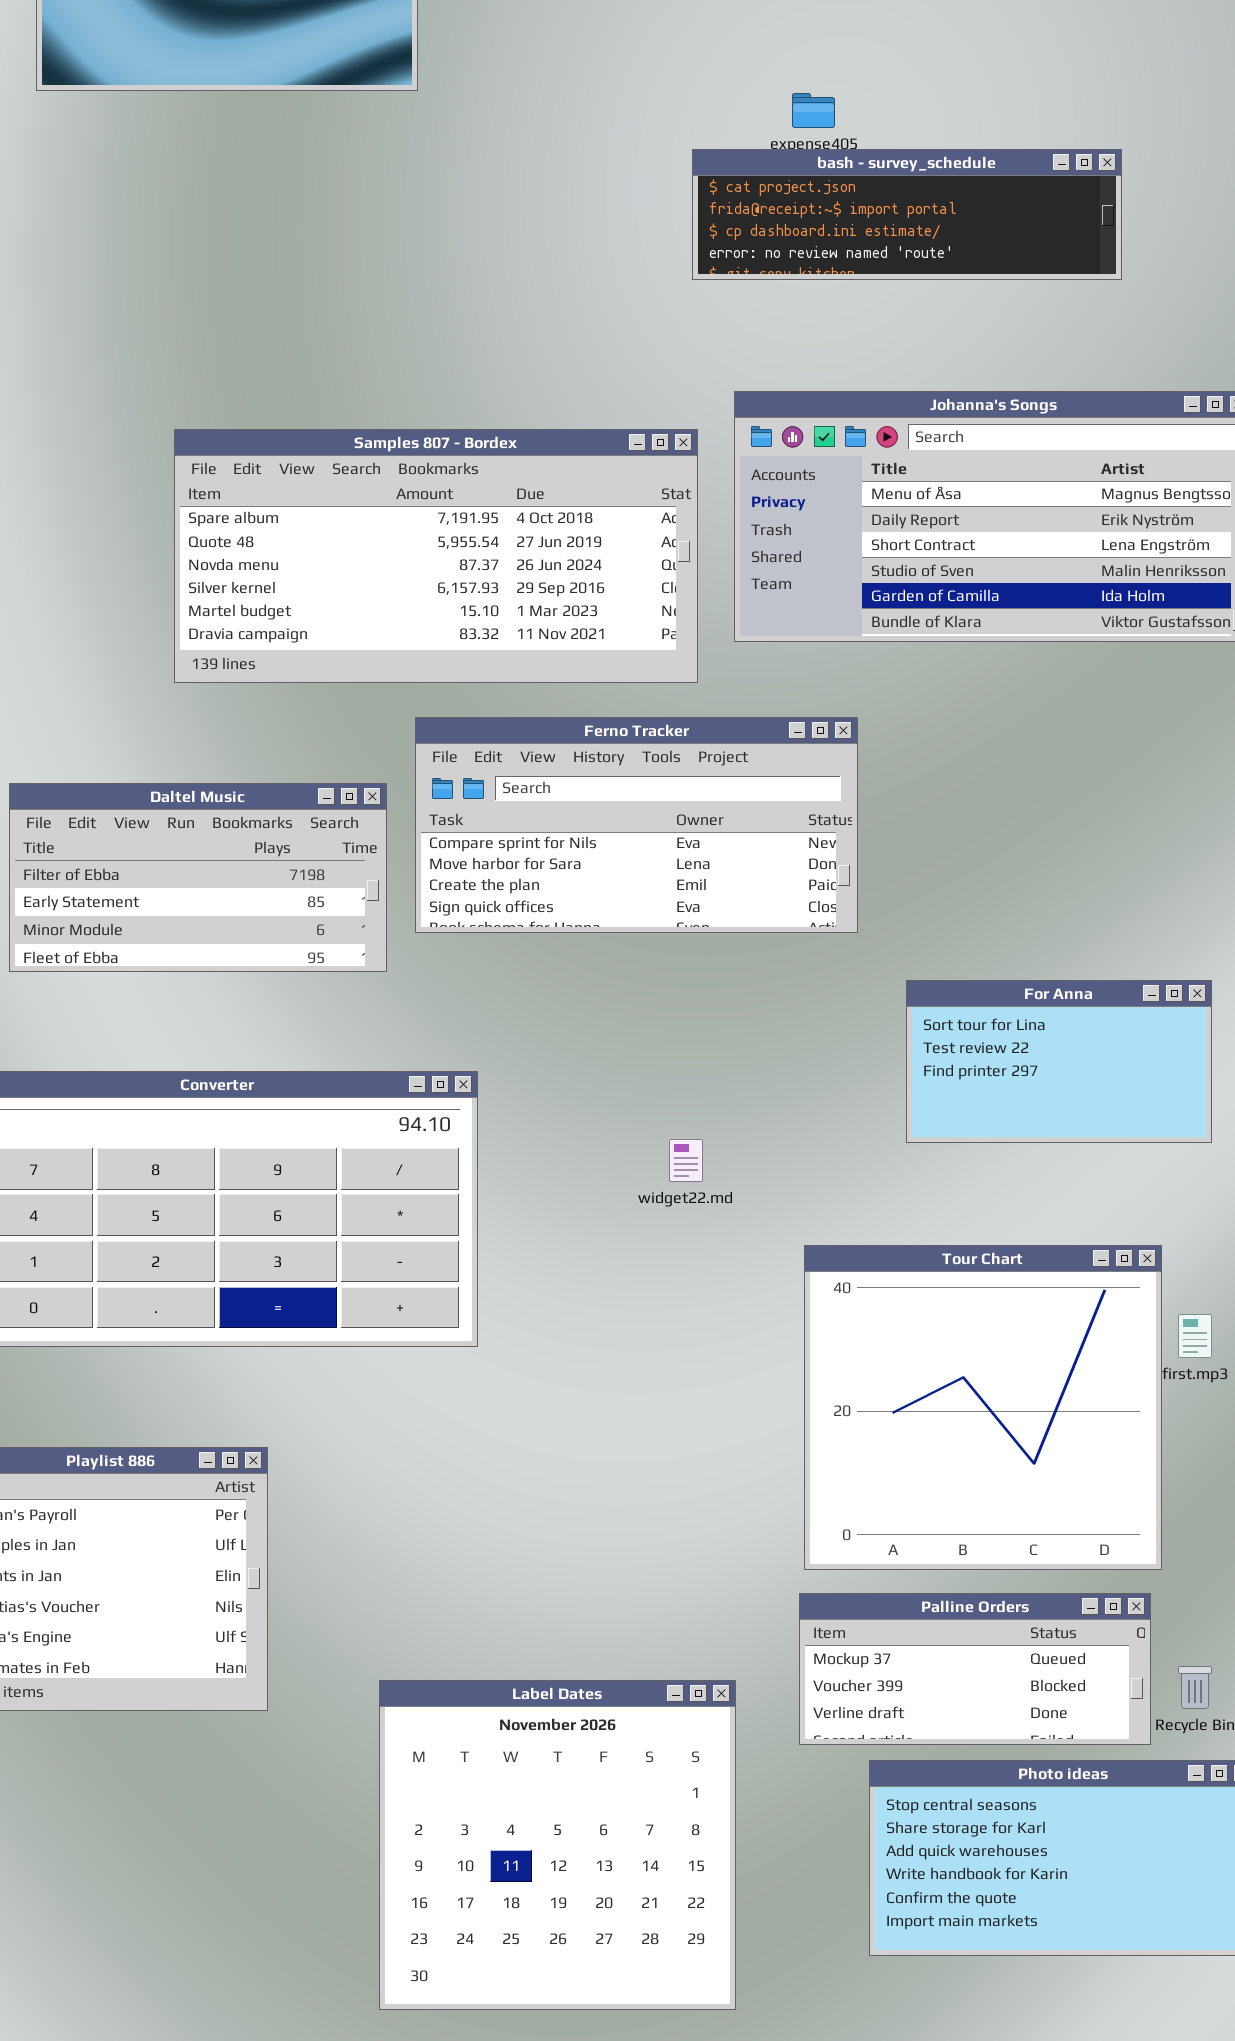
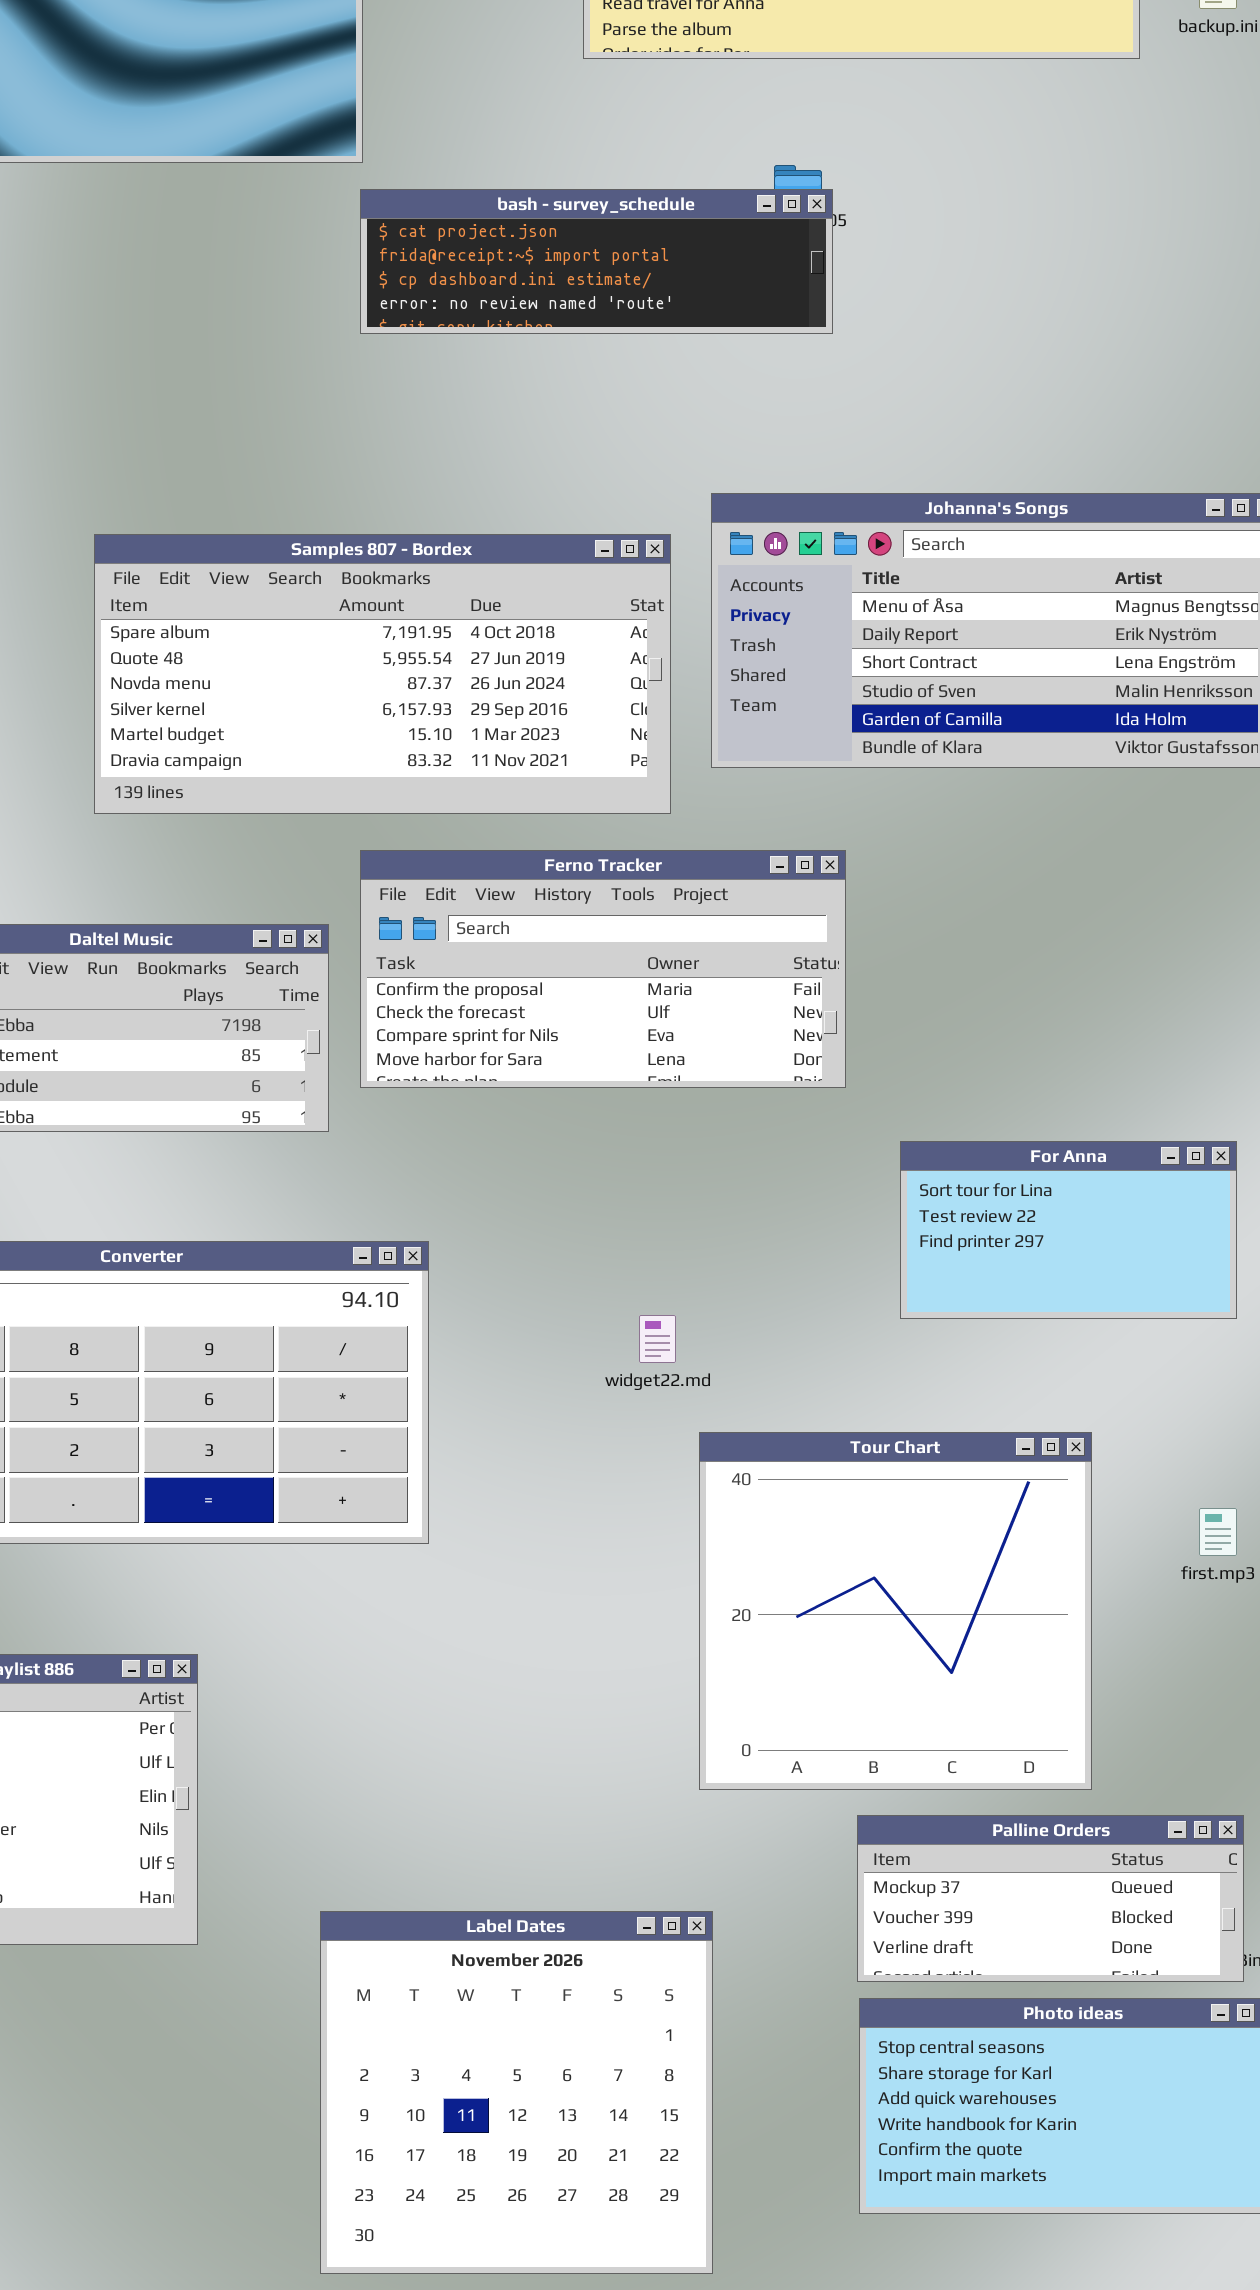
bash - survey_schedule: [692,149,1122,280] -> [360,189,833,334], moved
Ferno Tracker: [415,717,858,933] -> [360,850,846,1088], scrolled up 2 rows
Tour Chart: [804,1245,1162,1570] -> [699,1432,1092,1790], moved
Palline Orders: [799,1593,1151,1745] -> [857,1815,1244,1982], moved

